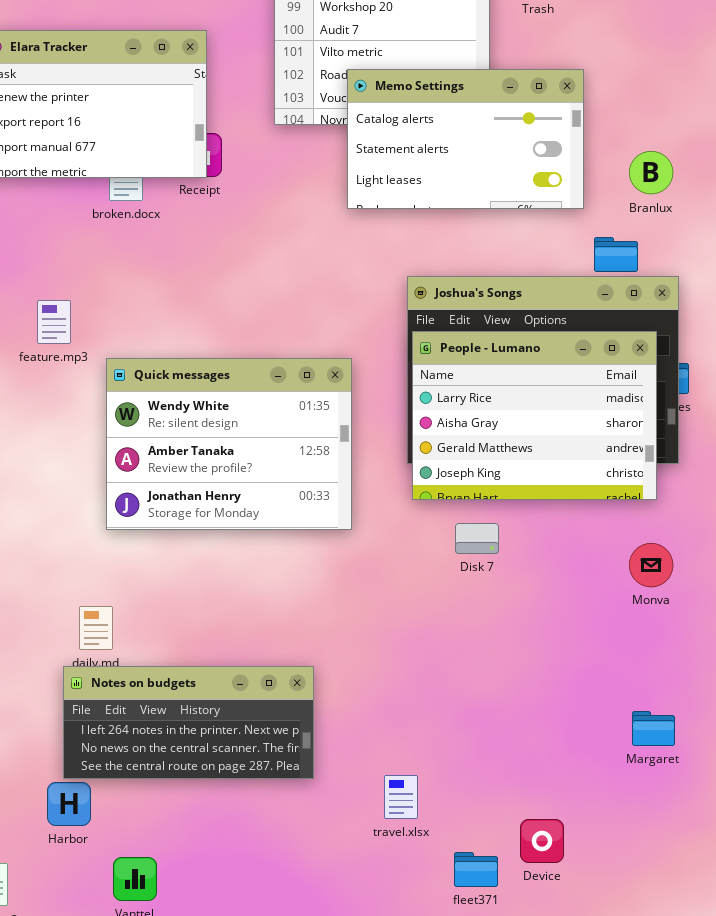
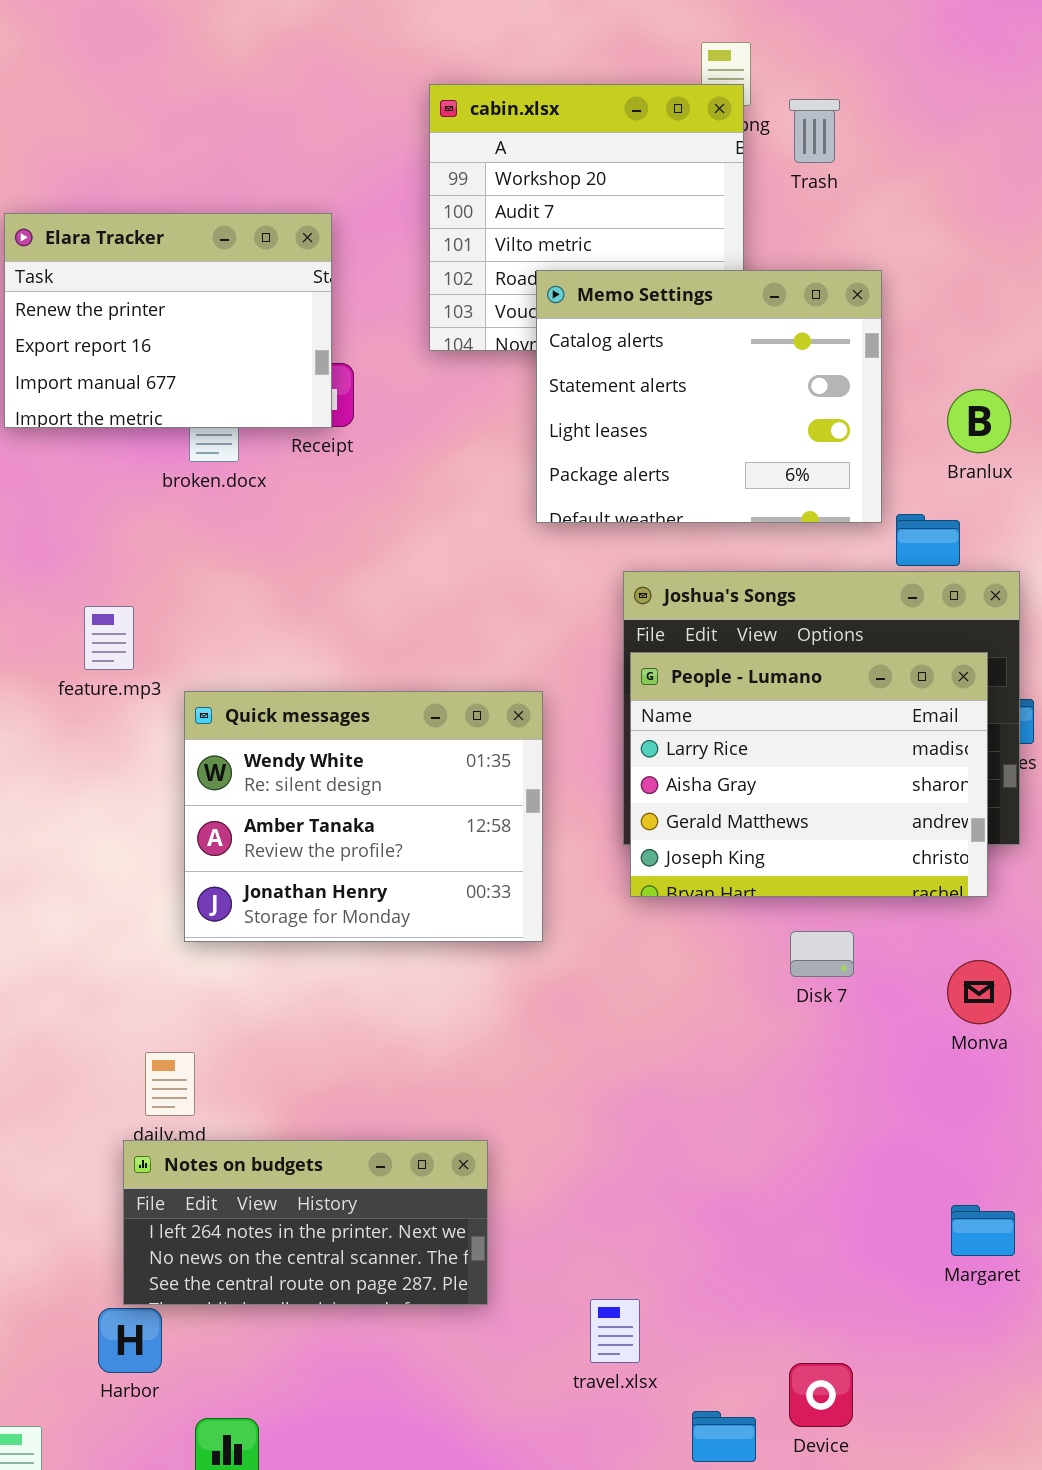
Memo Settings: [347,69,584,209] -> [536,270,882,523], resized
Disk 7: [455,523,499,554] -> [790,931,854,977], moved

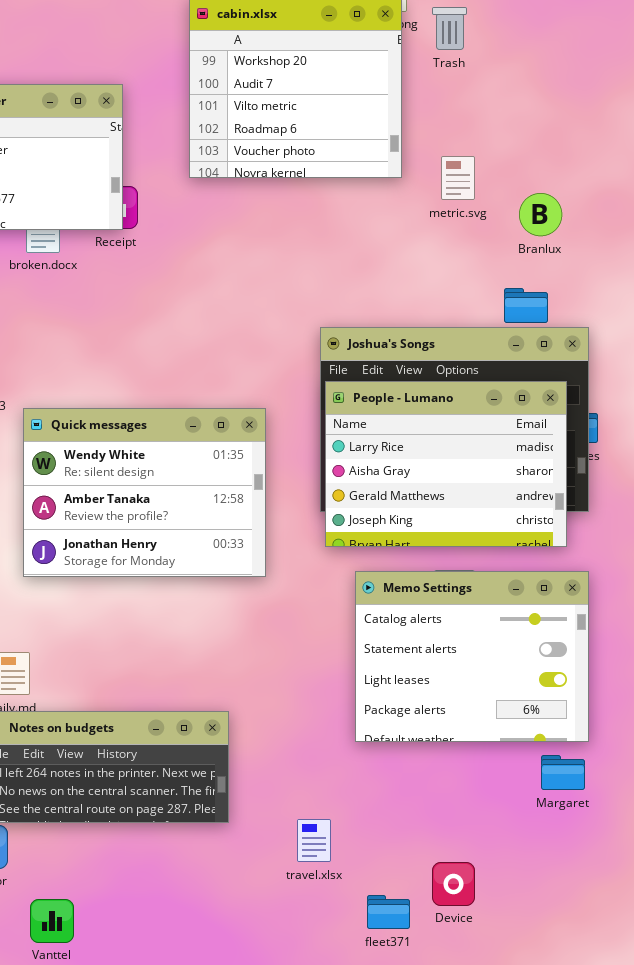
Memo Settings: [536,270,882,523] -> [355,571,589,742], moved
Branlux: [947,389,1011,453] -> [519,193,562,236], moved

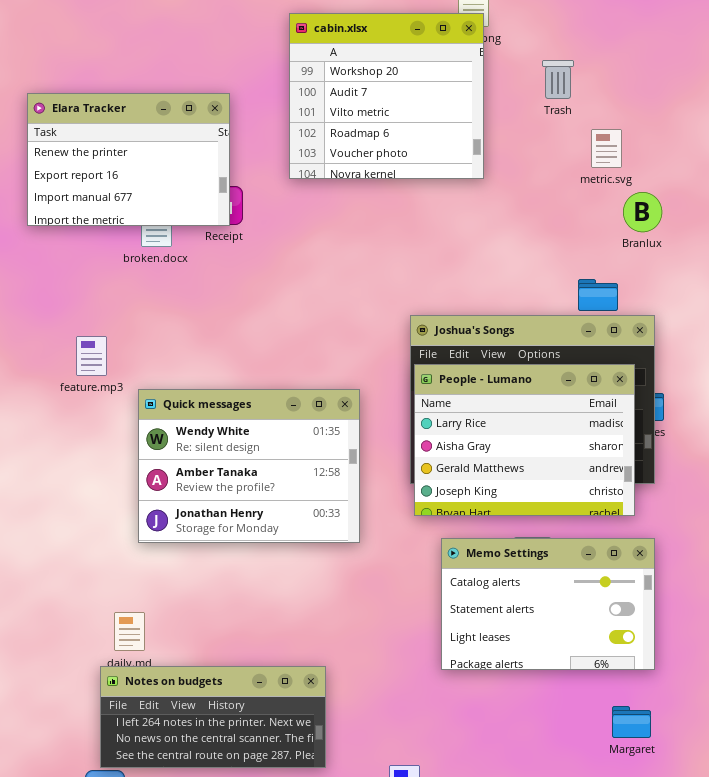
Trash: [432,7,467,50] -> [542,60,574,99], moved
metric.svg: [441,156,475,200] -> [591,129,622,168], moved
Branlux: [519,193,562,236] -> [623,192,662,232], moved
Memo Settings: [355,571,589,742] -> [441,538,655,670], resized

